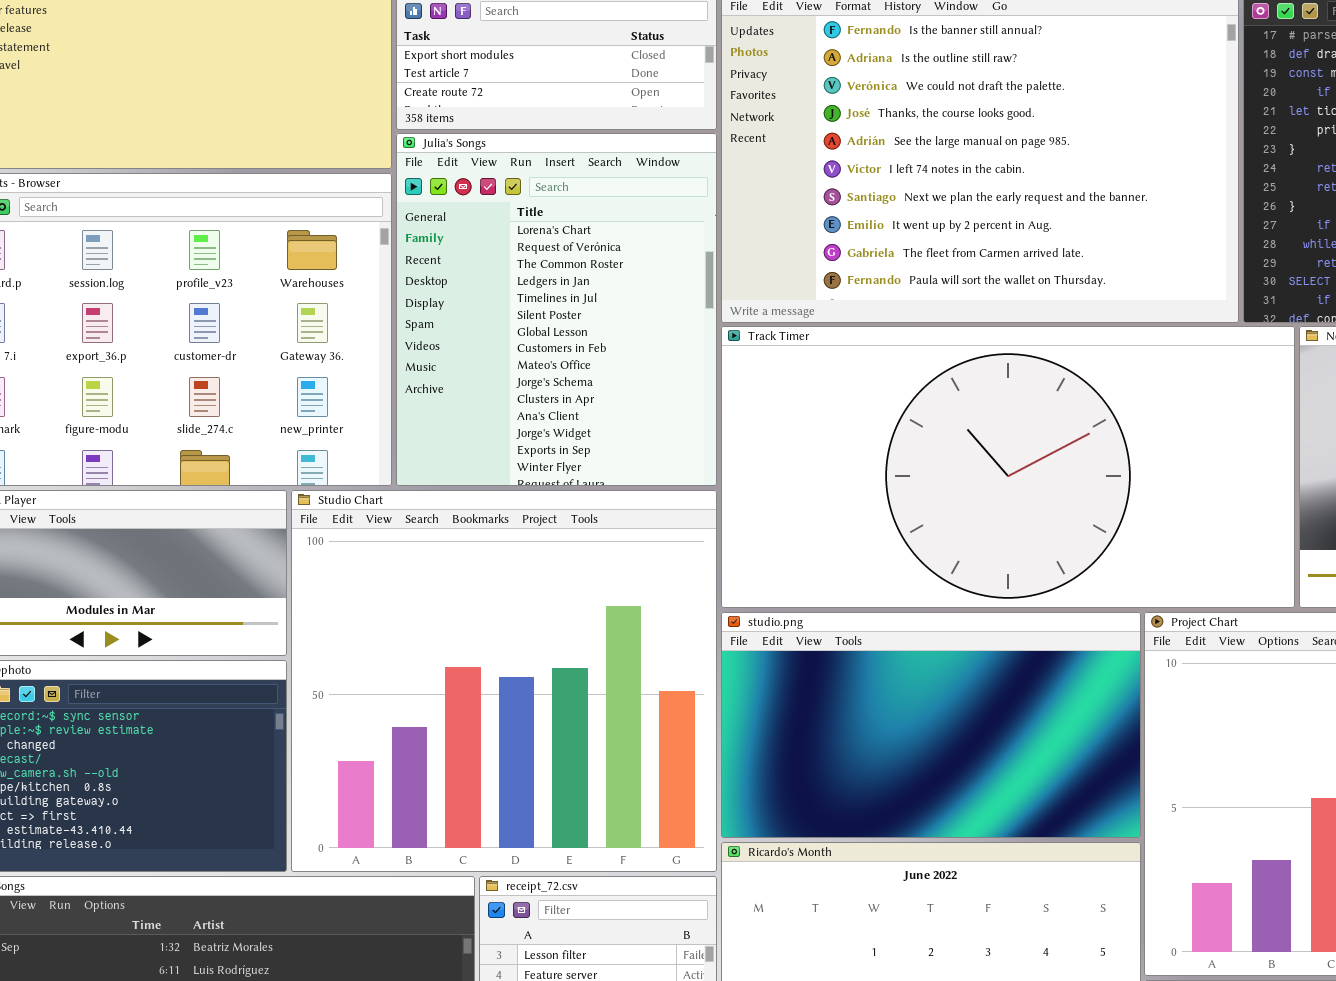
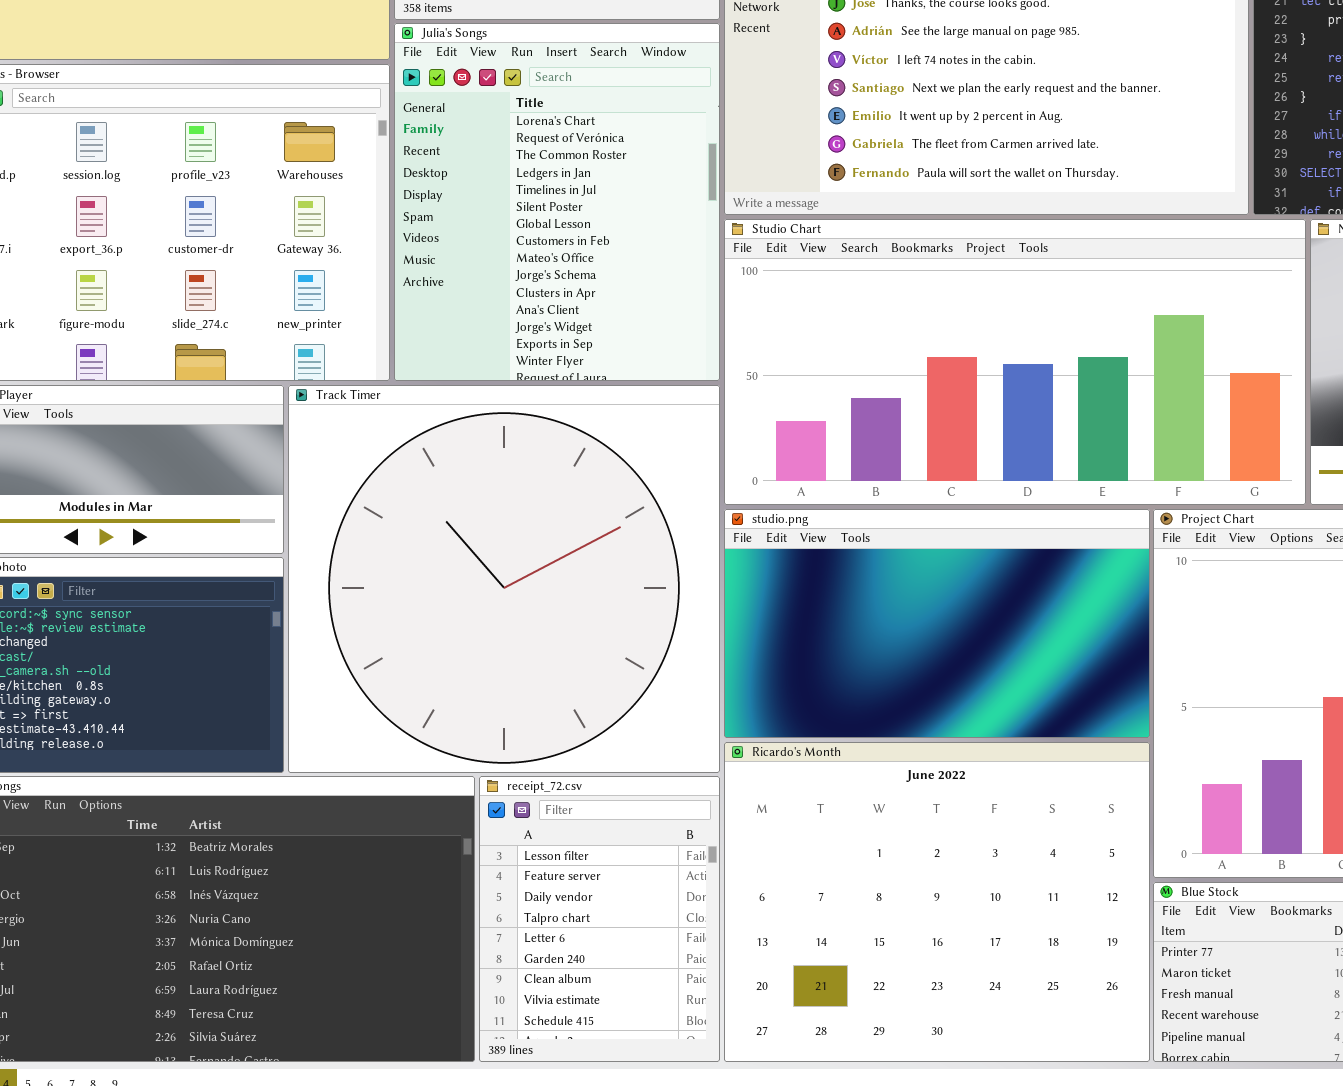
Track Timer: [721,326,1295,608] -> [288,385,720,773], moved, resized
Studio Chart: [291,490,717,872] -> [724,219,1306,505], moved, resized

